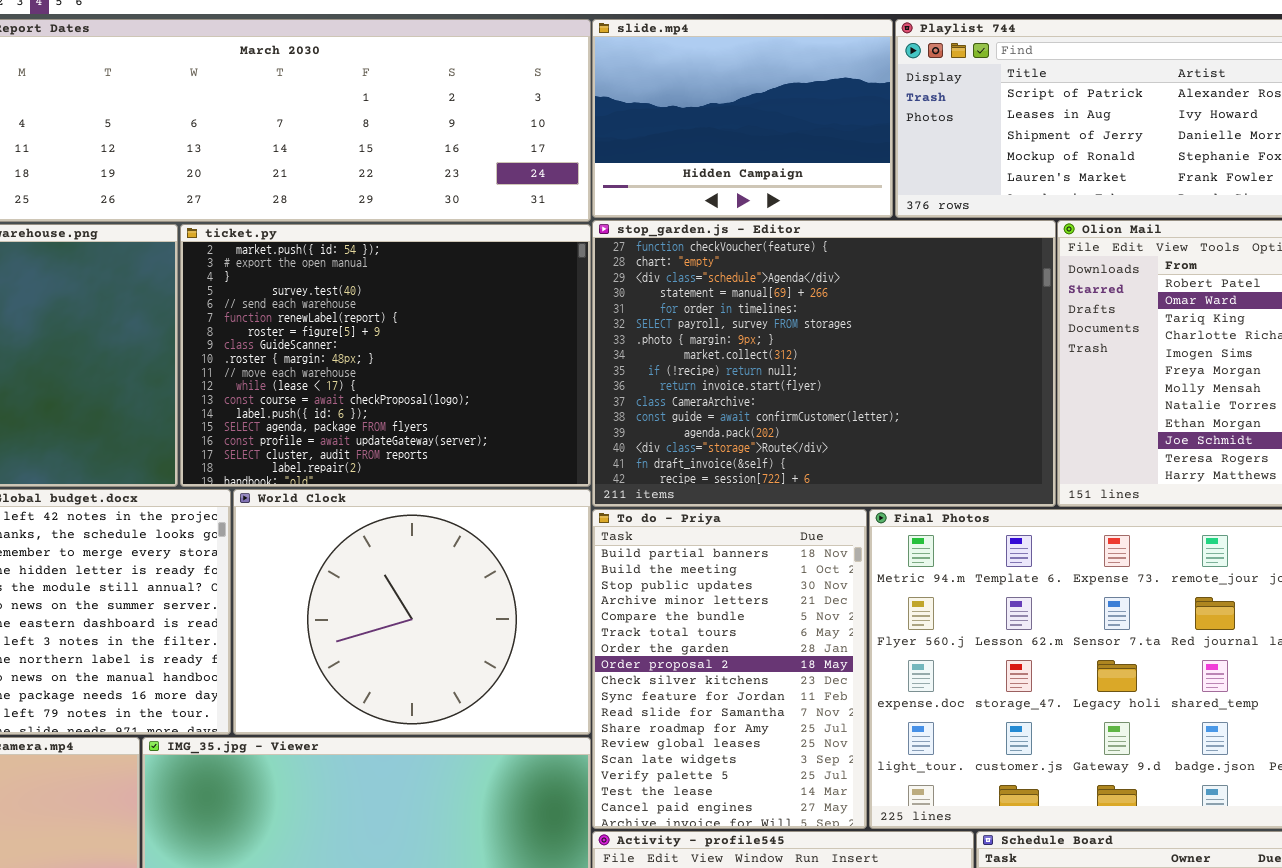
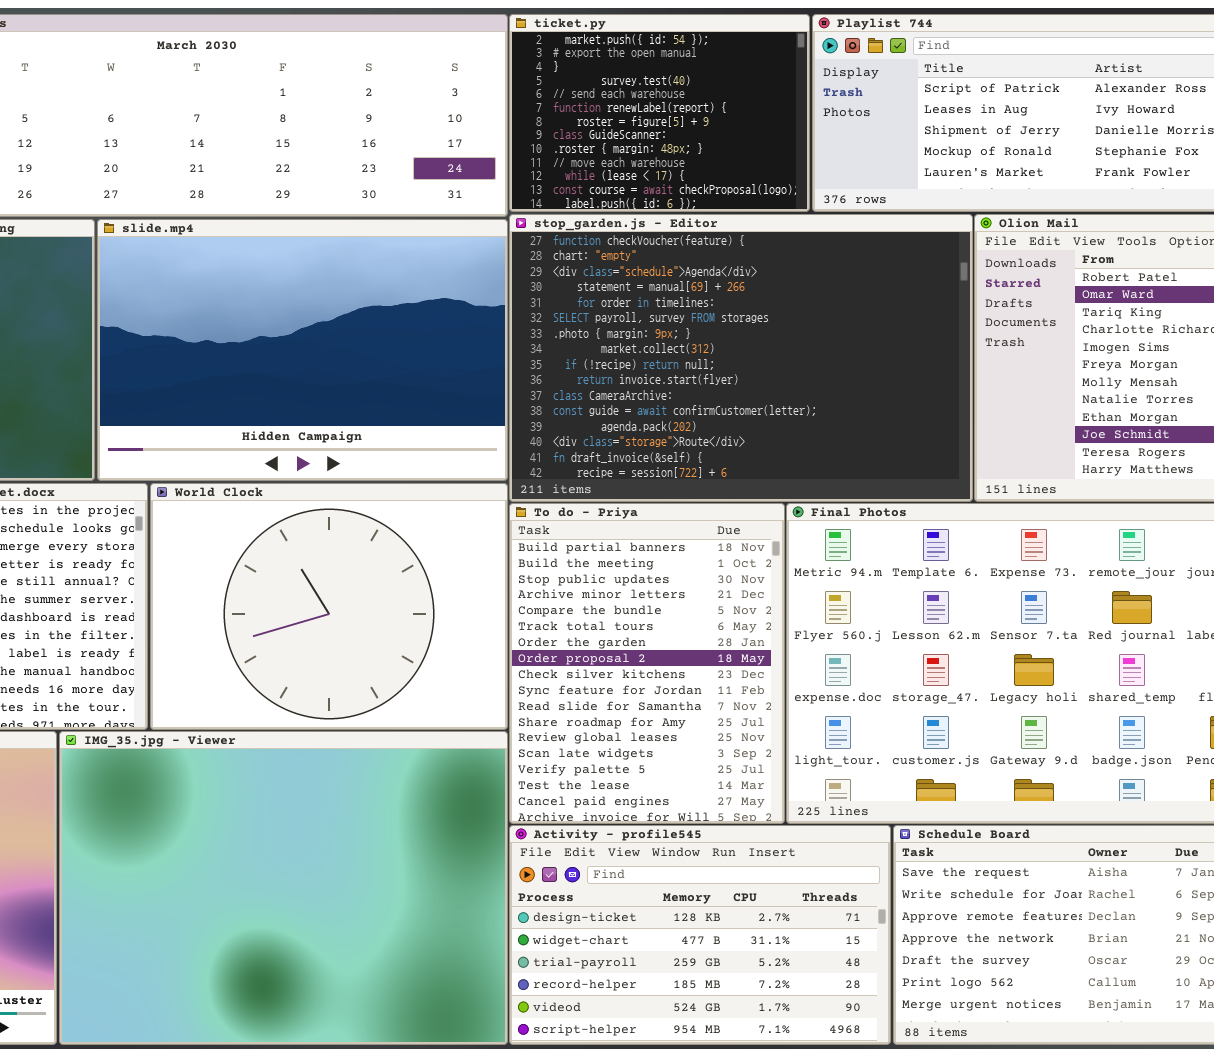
slide.mp4: [592,19,893,218] -> [97,219,508,481], moved, resized
ticket.py: [180,224,591,487] -> [509,14,810,212], moved, resized

